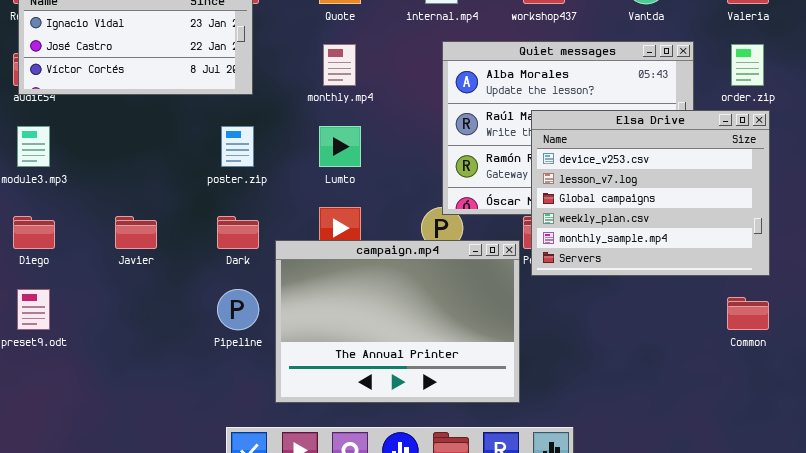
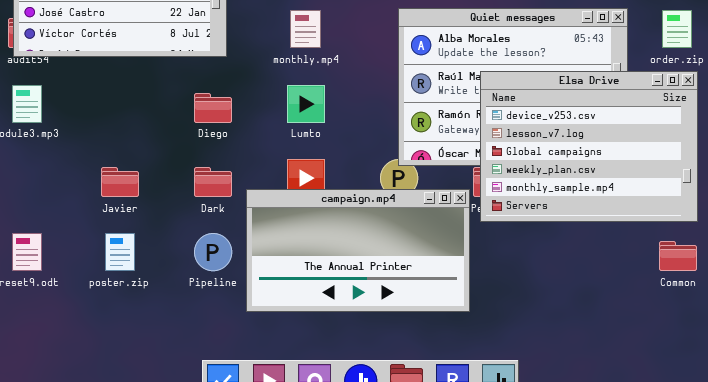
poster.zip: [221,126,254,167] -> [105,233,135,271], moved
Diego: [13,216,55,249] -> [194,93,232,123], moved
campaign.mp4: [275,240,520,403] -> [246,189,470,312], resized

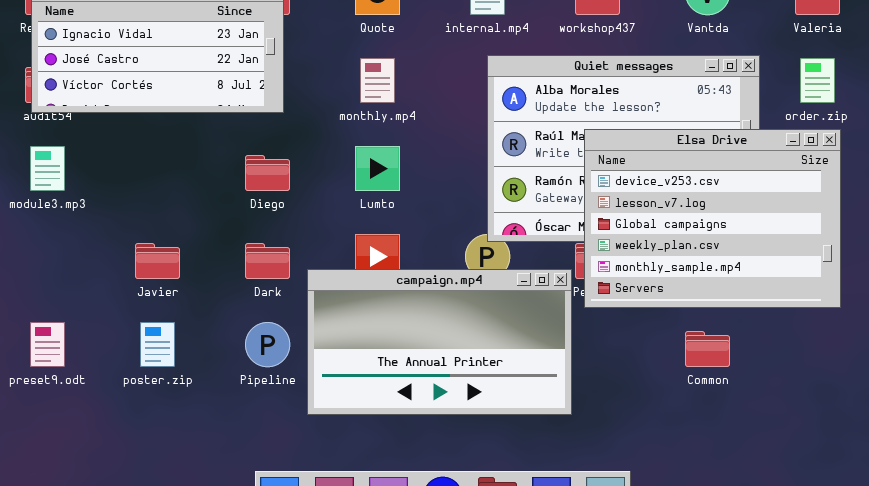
Common: [659,241,697,271] -> [685,331,730,367], moved

